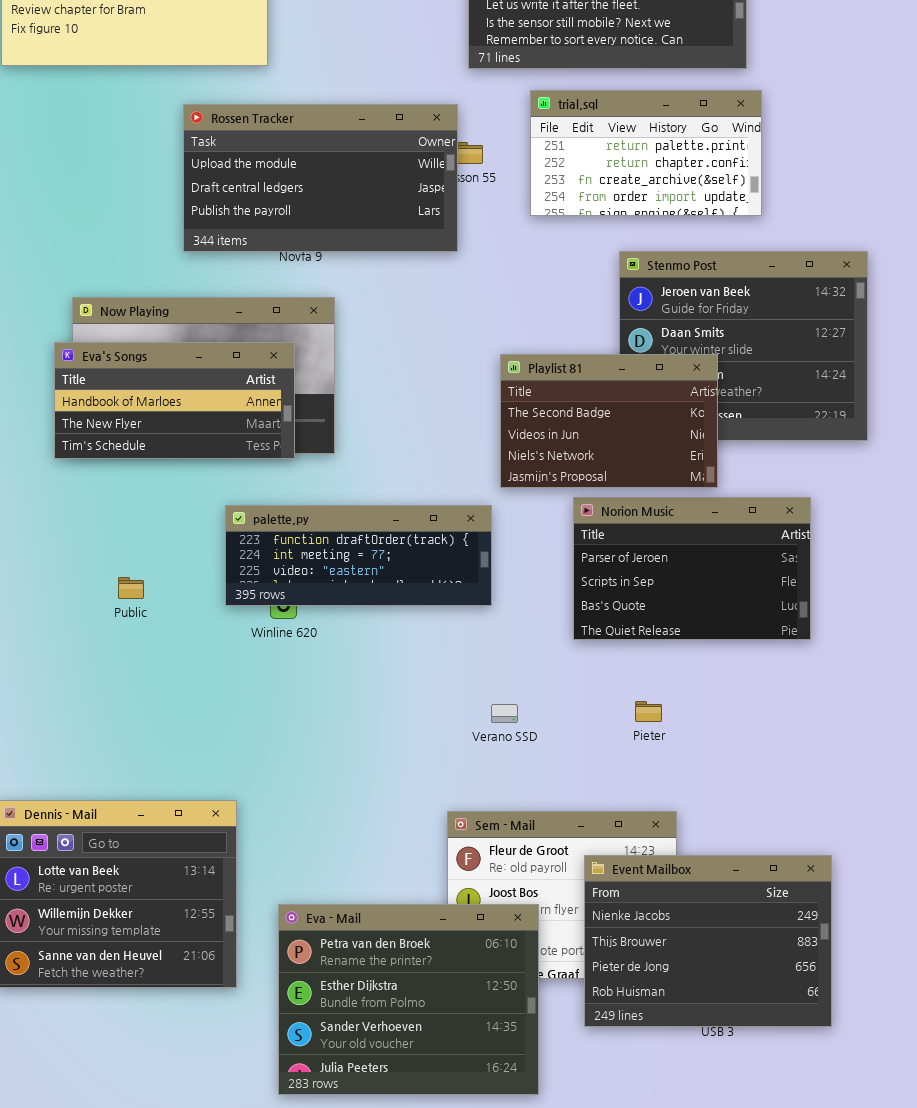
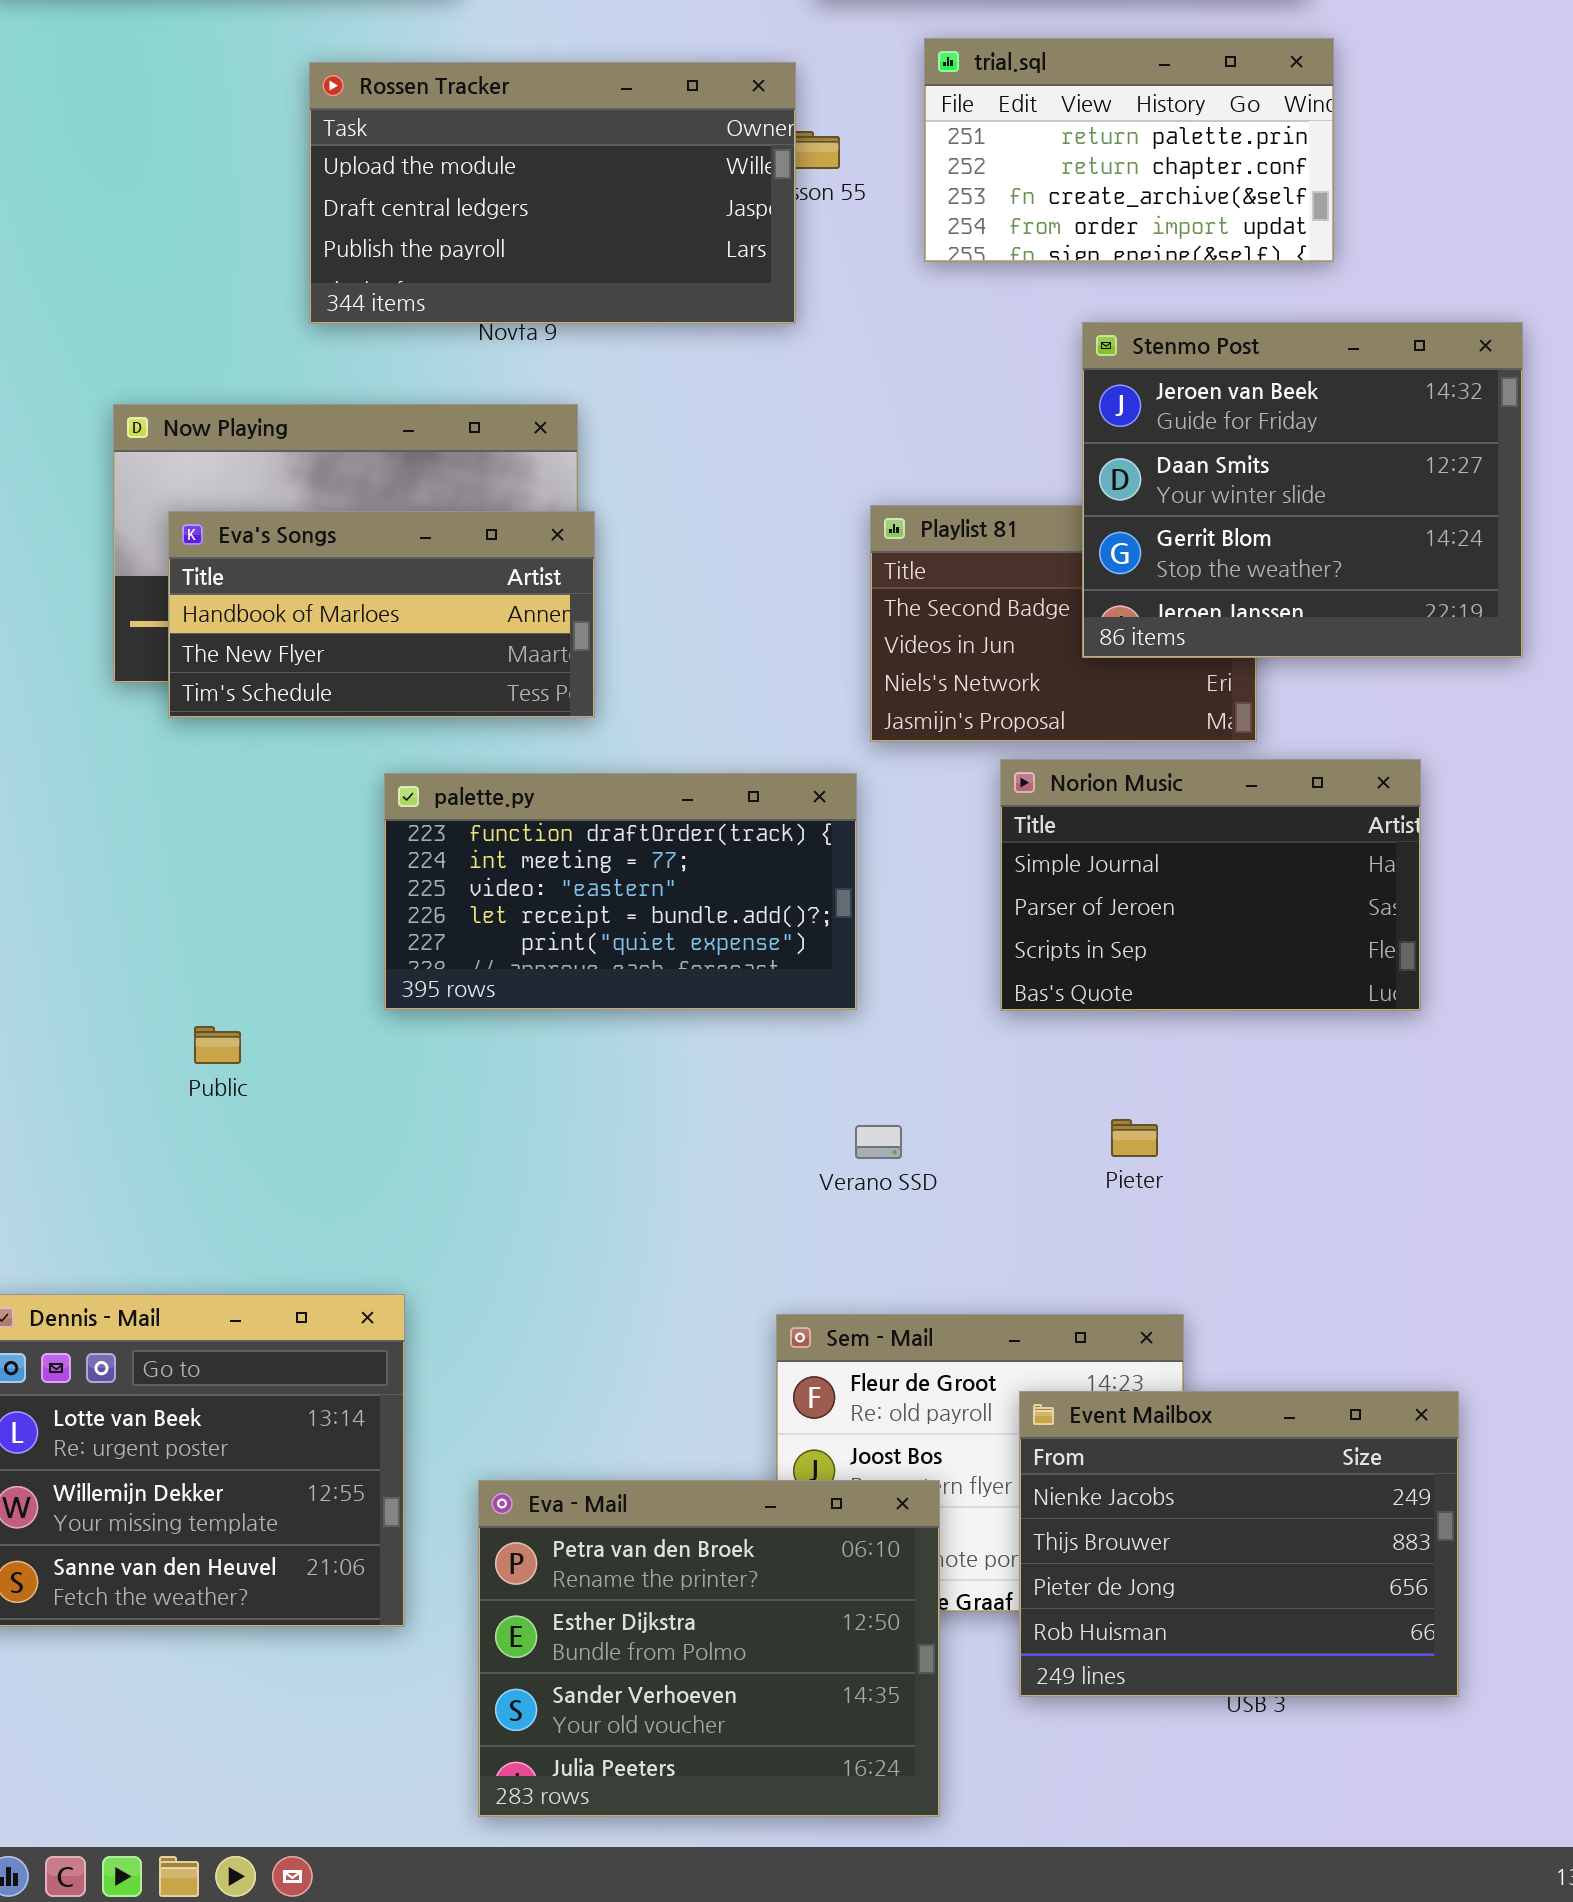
Stenmo Post: [619,251,868,441] -> [1082,322,1523,658], raised
Eva's Songs: [54,342,295,459] -> [168,511,595,718], moved
Norion Music: [573,497,811,640] -> [1000,759,1421,1011], scrolled up 1 row
palette.py: [225,505,492,606] -> [384,773,857,1010], resized
Public: [118,577,144,599] -> [194,1026,241,1064], moved

